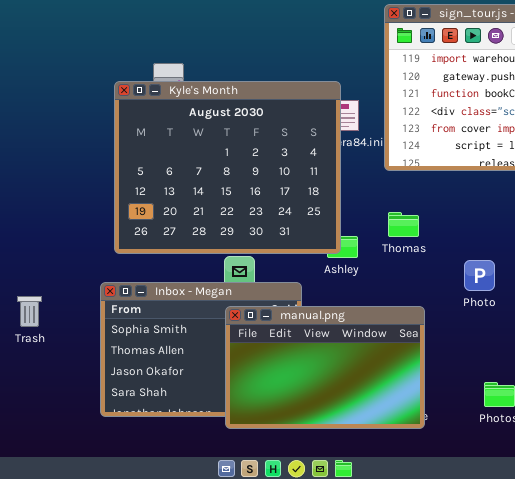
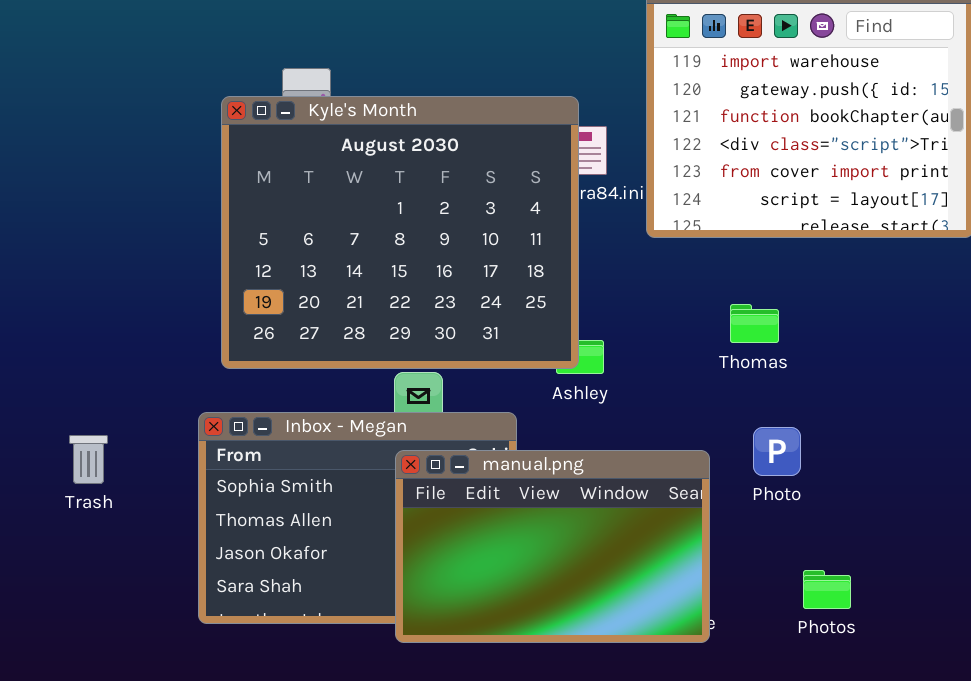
Thomas: [388,212,419,237] -> [730,304,779,343], moved
Photo: [464,260,495,291] -> [753,427,801,476], moved

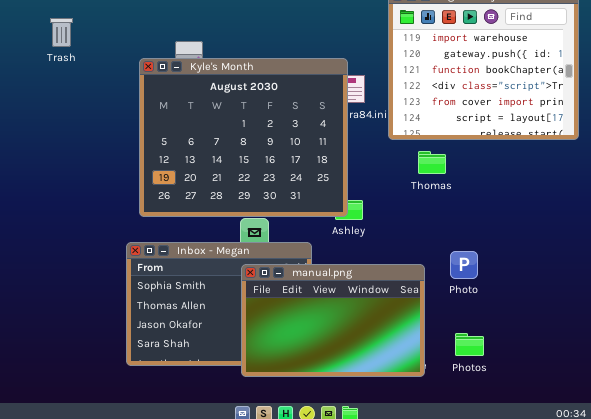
Thomas: [730,304,779,343] -> [418,151,446,174], moved
Trash: [69,435,108,484] -> [50,18,73,47], moved
Photos: [803,570,851,609] -> [455,333,484,356], moved

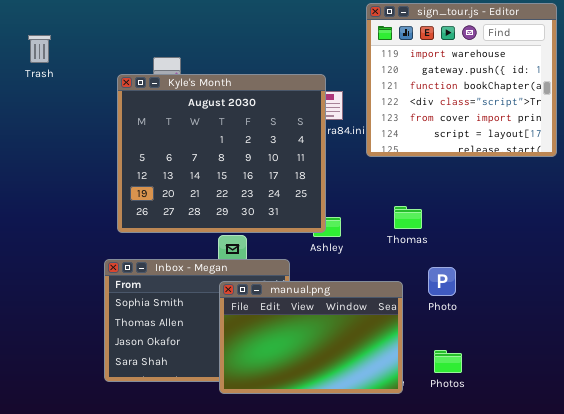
Thomas: [418,151,446,174] -> [394,206,422,229], moved

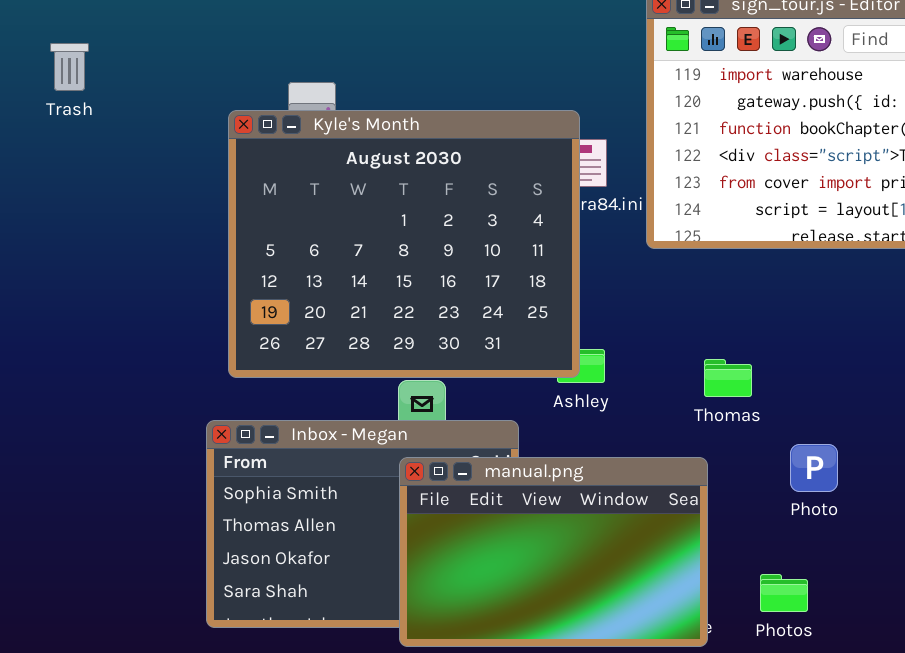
Trash: [28,35,51,63] -> [50,43,89,91], moved
Thomas: [394,206,422,229] -> [704,359,752,397], moved
Photo: [428,267,456,296] -> [790,444,838,492], moved

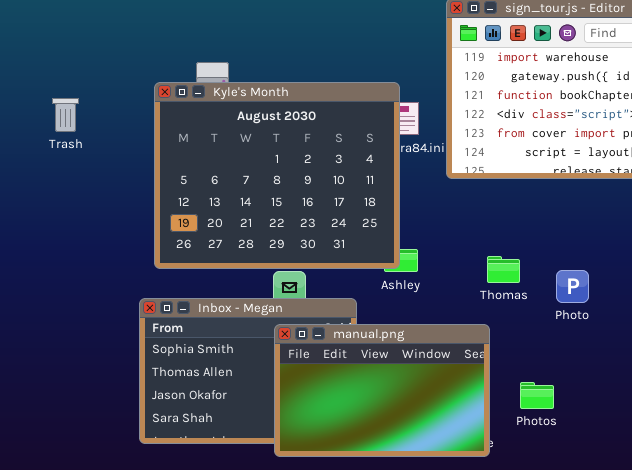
Trash: [50,43,89,91] -> [52,98,79,132], moved
Photo: [790,444,838,492] -> [556,270,589,303], moved
Photos: [760,574,808,612] -> [520,382,554,409], moved

